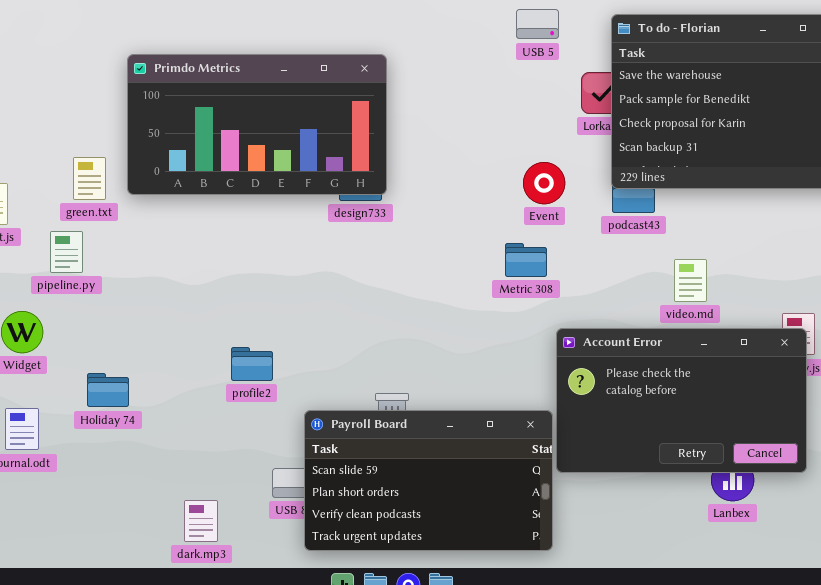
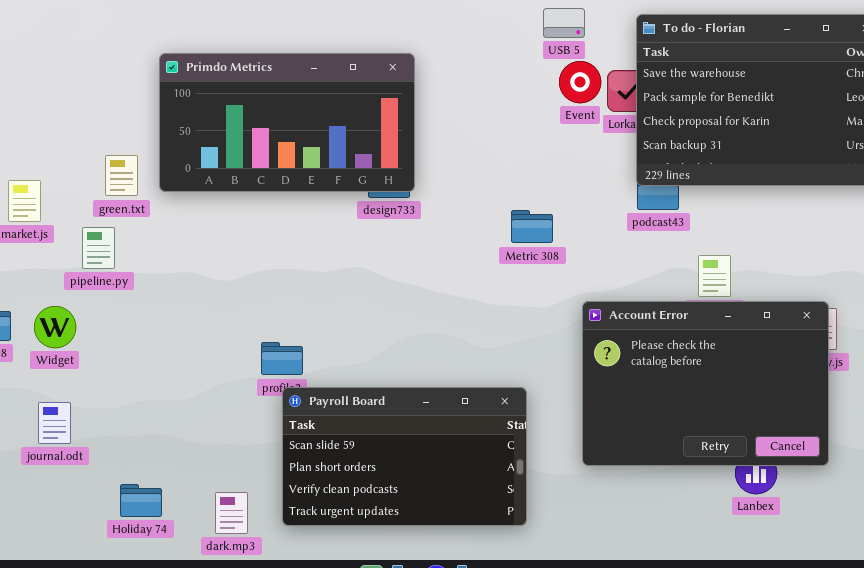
Event: [523,162,565,204] -> [559,61,601,103], moved
Metric 308: [505,243,547,277] -> [511,210,553,243], moved
Account Error: [556,328,807,473] -> [582,301,829,466], resized
Holiday 74: [87,373,129,407] -> [120,484,162,517], moved
Payroll Board: [304,410,553,551] -> [282,387,527,526], moved

